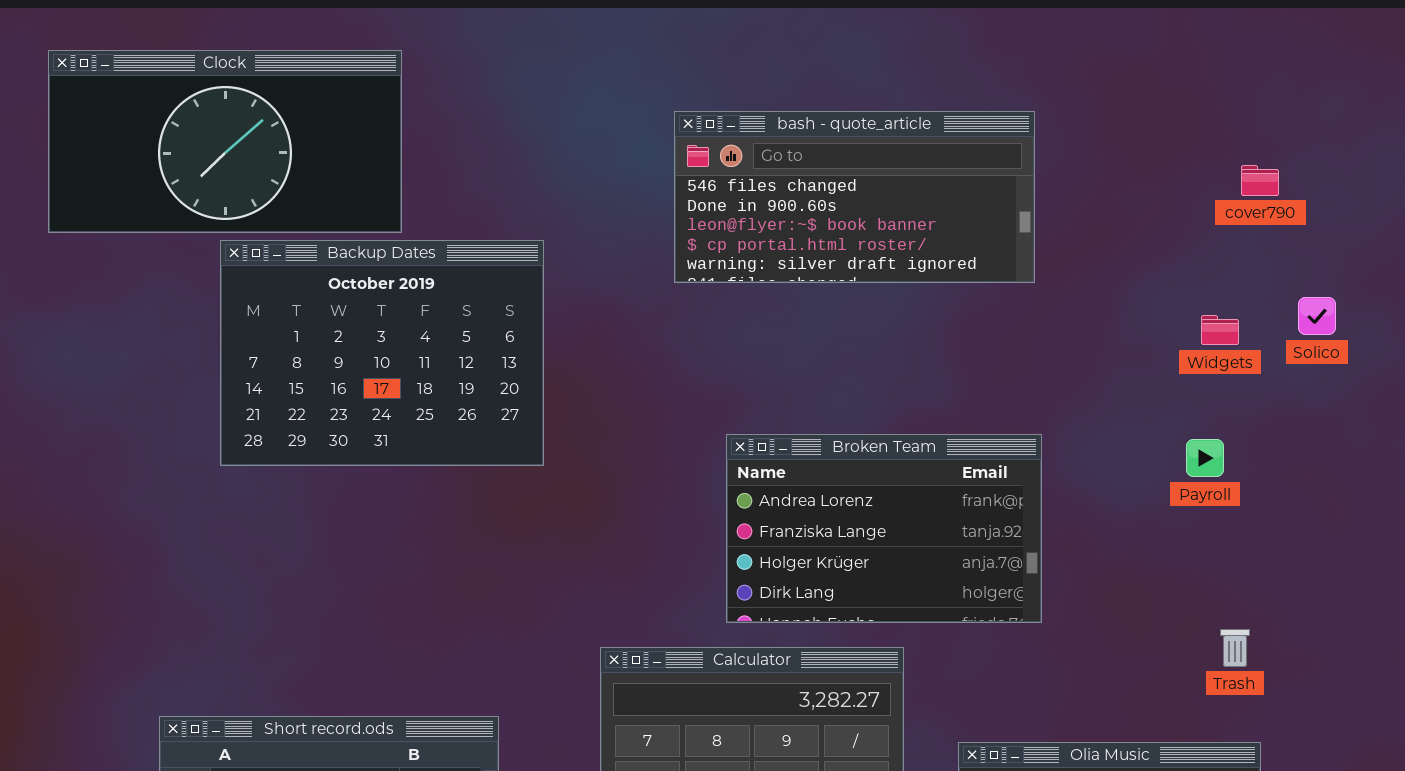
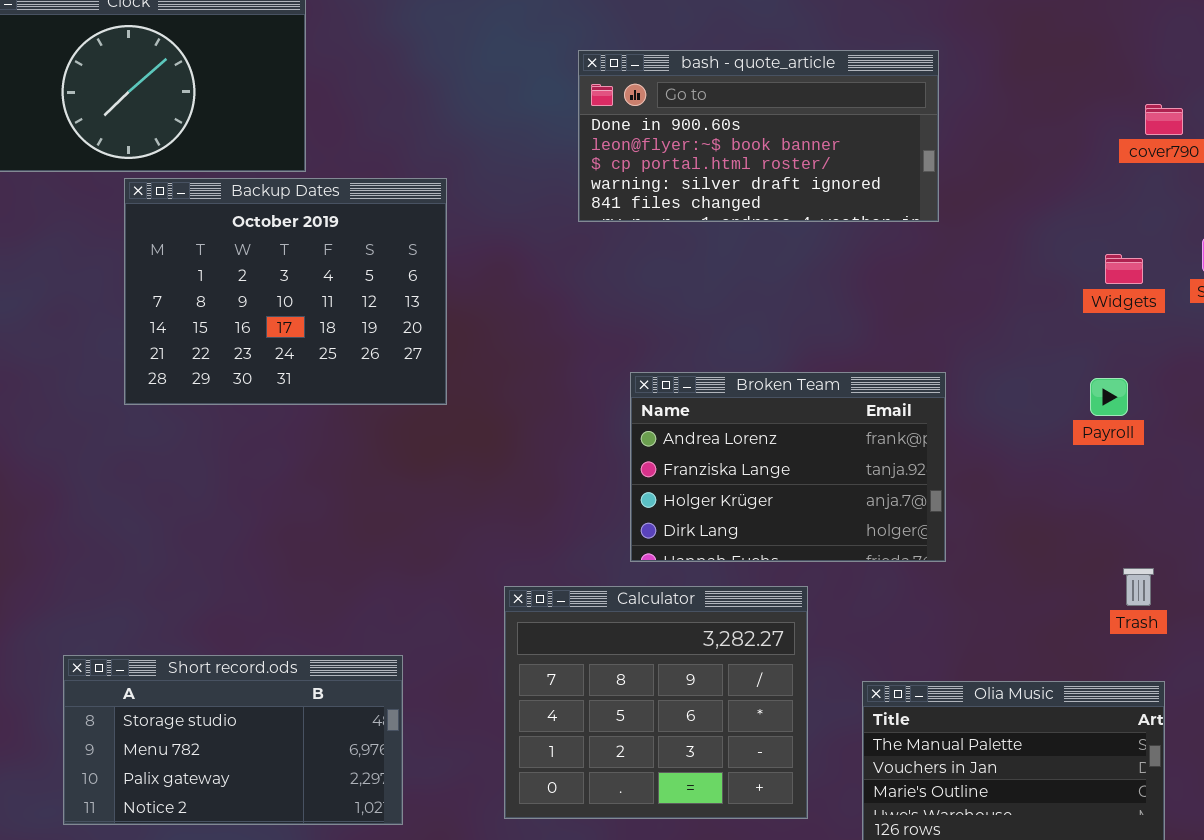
bash - quote_article: [674,111,1035,283] -> [578,50,939,222], scrolled down 1 row

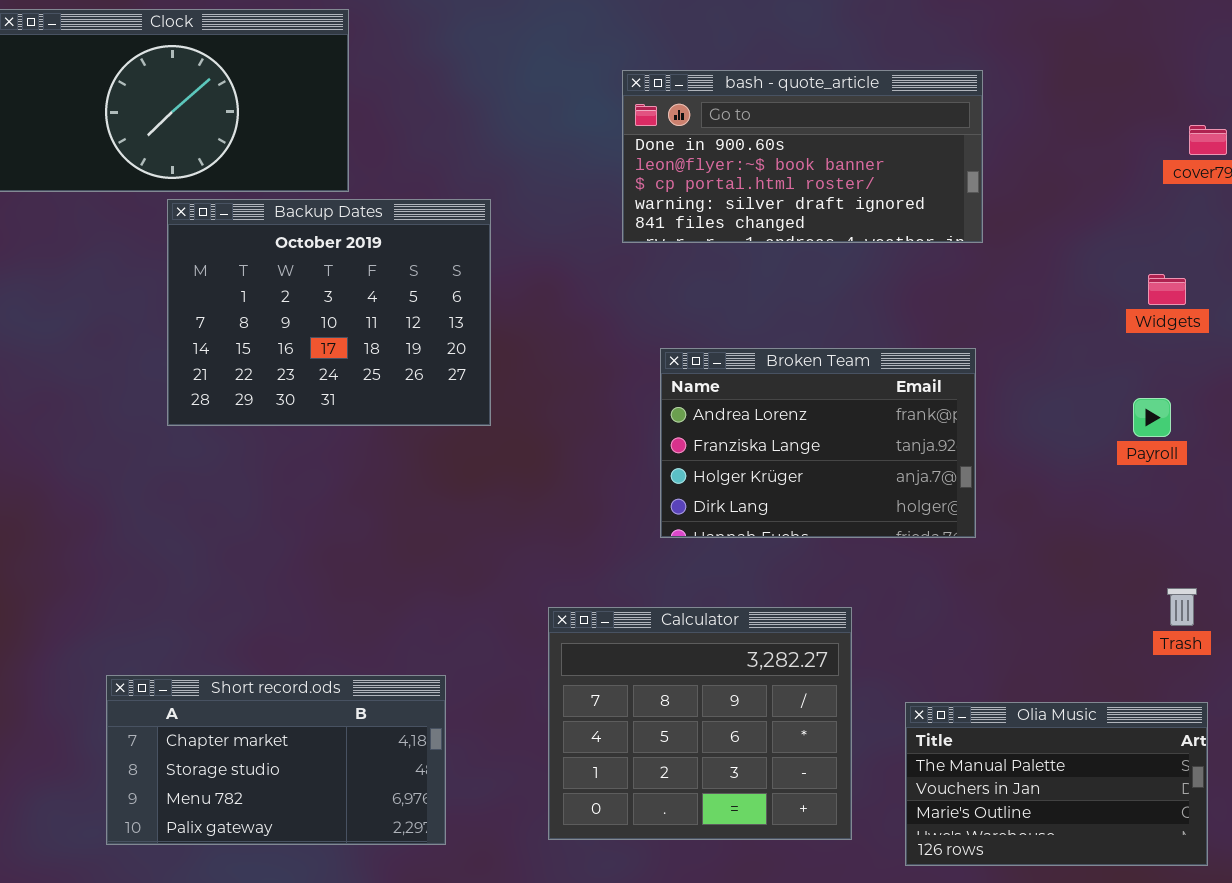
Broken Team: [630,372,946,562] -> [660,348,976,538], moved
Short record.ods: [63,655,403,825] -> [106,675,446,845], scrolled up 1 row

